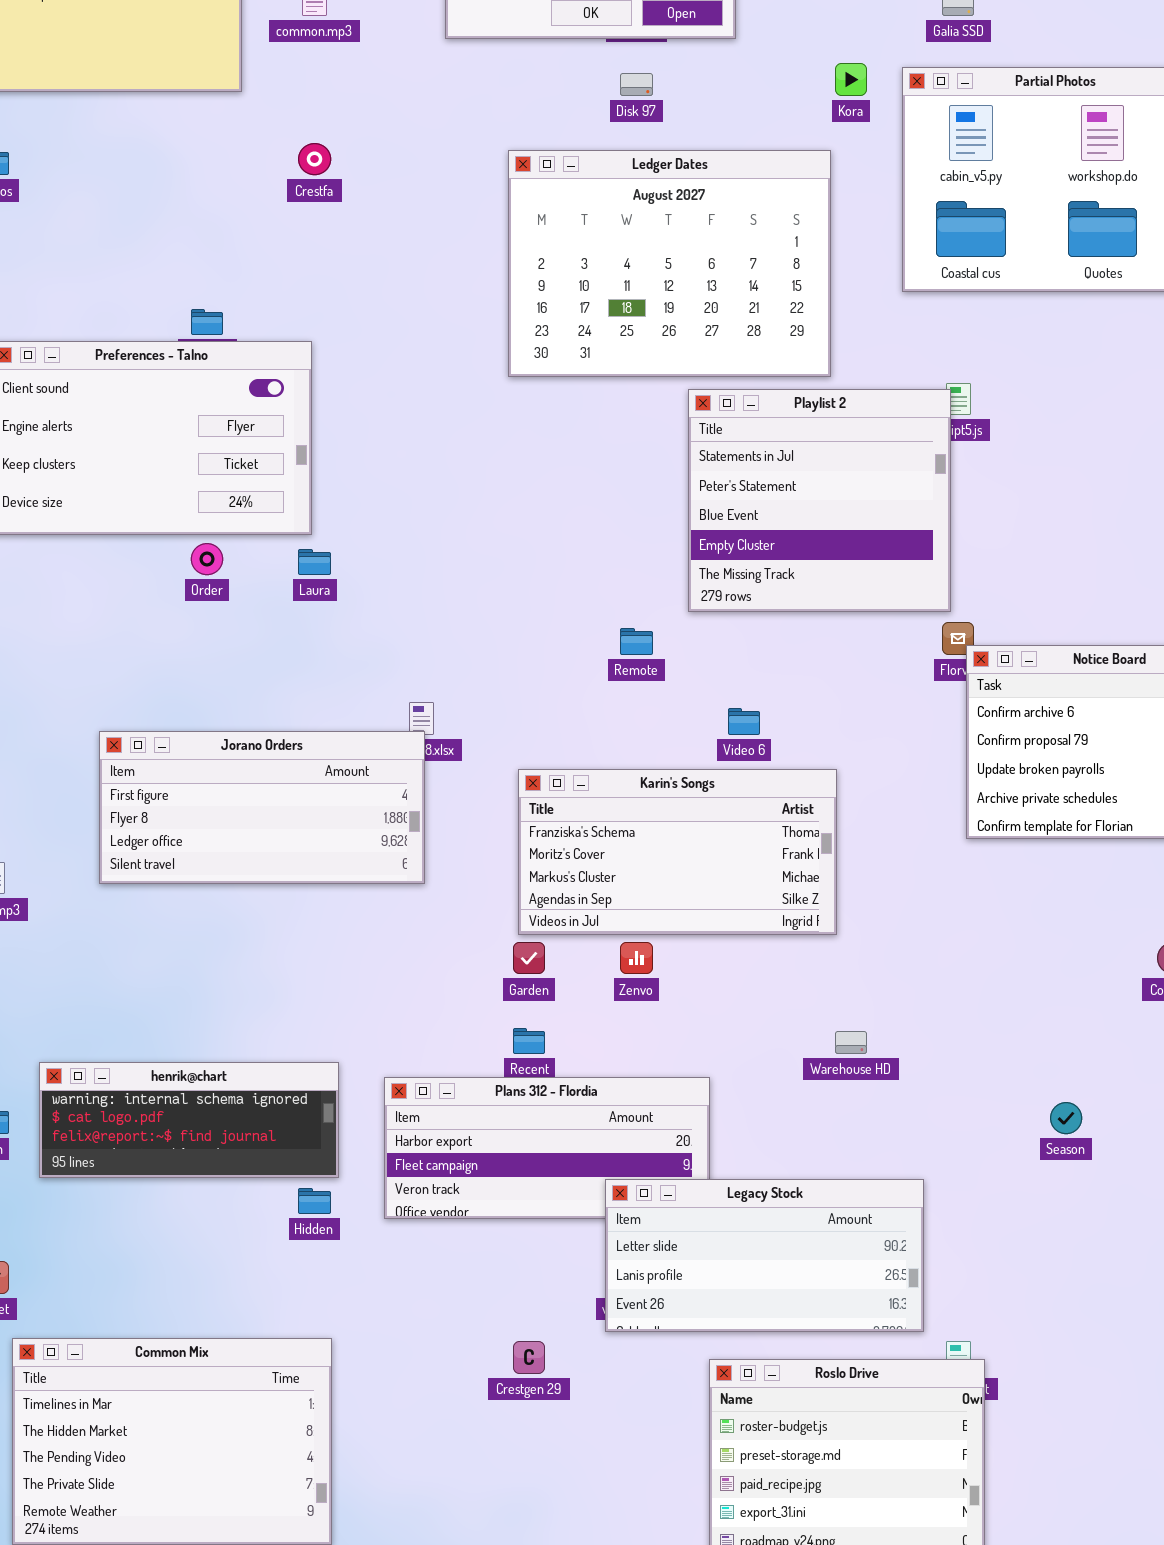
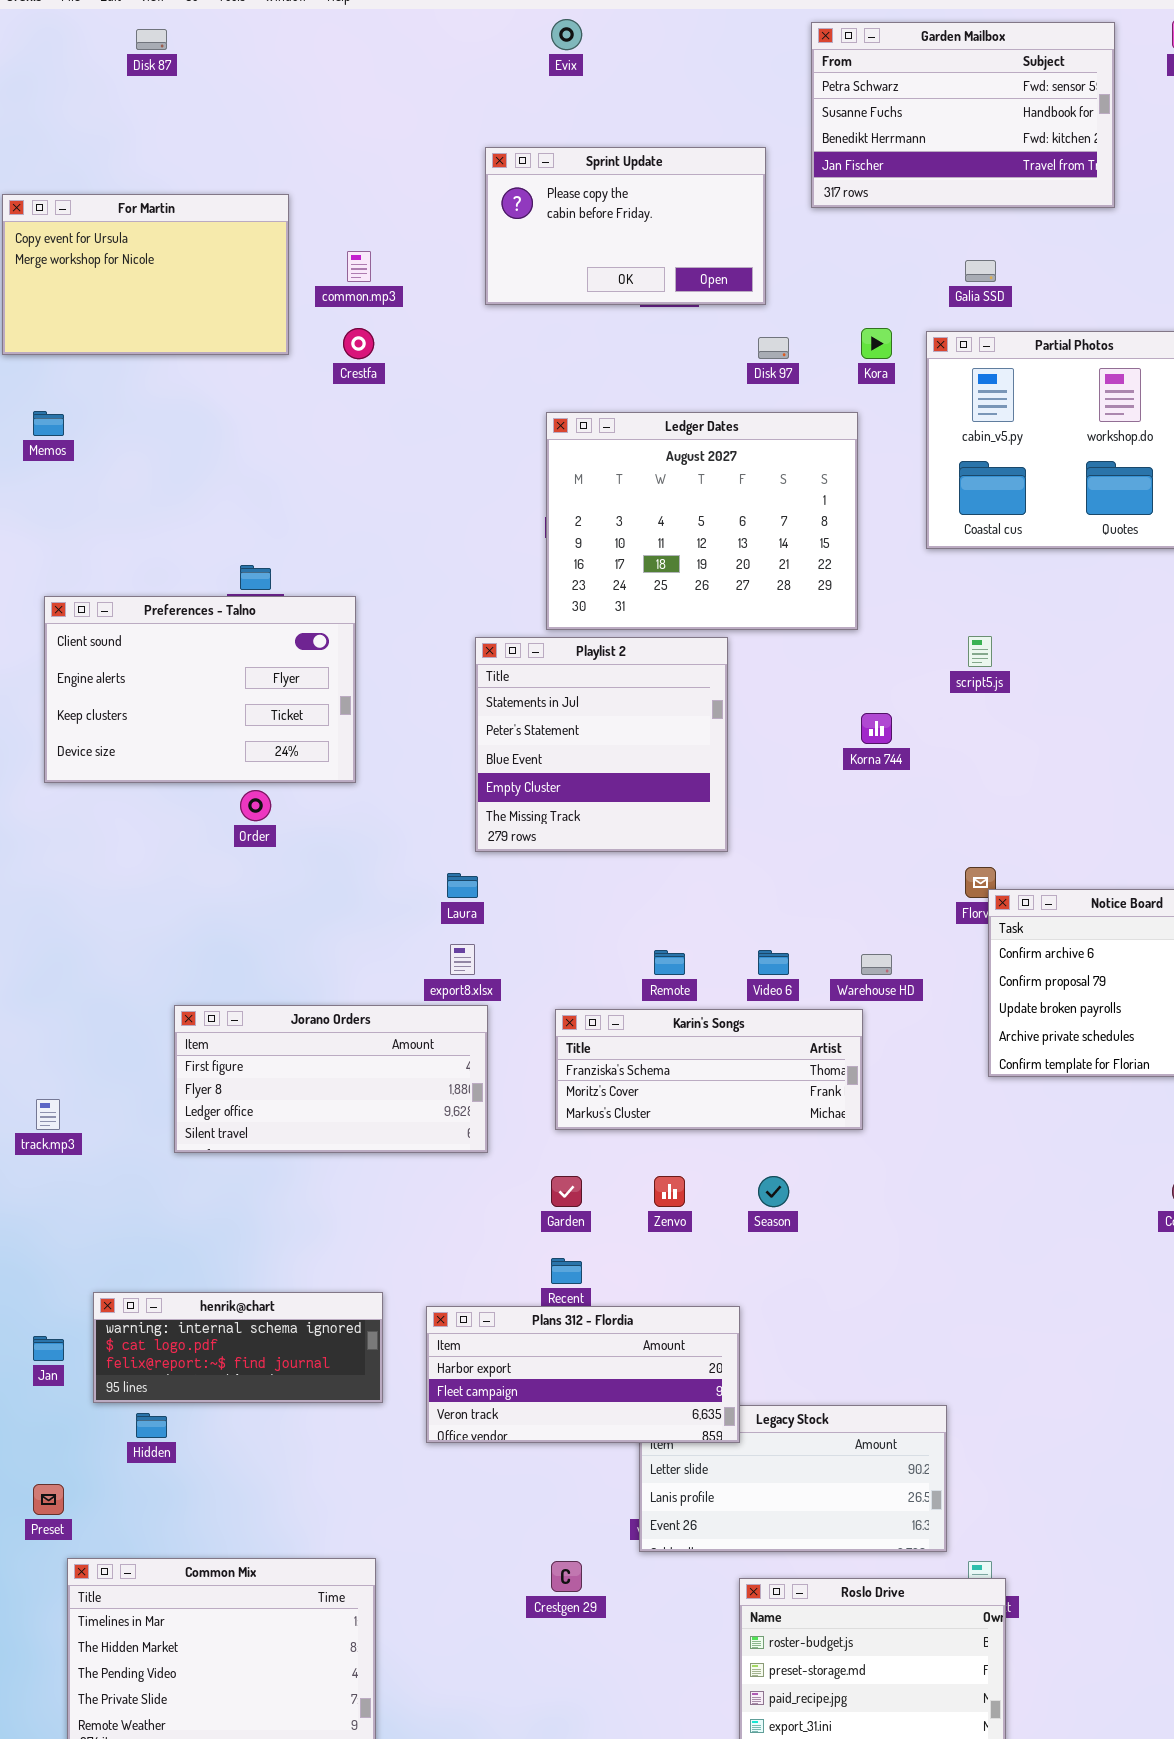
Disk 97: [620,73,653,96] -> [758,337,789,359], moved
Crestfa: [298,143,331,175] -> [343,328,374,359], moved
Playlist 2: [688,389,951,612] -> [475,637,728,852], moved
Laura: [298,549,331,575] -> [447,873,478,898], moved
Remote: [620,628,653,655] -> [654,950,685,975], moved
Jorano Orders: [99,731,425,884] -> [174,1005,488,1153], moved
Karin's Songs: [518,769,837,935] -> [555,1009,863,1130], resized
Warehouse HD: [835,1031,867,1054] -> [861,954,892,975], moved
Plans 312 - Flordia: [384,1077,710,1219] -> [426,1306,740,1443], raised
Season: [1050,1102,1082,1134] -> [758,1176,789,1207], moved
Hidden: [298,1188,331,1214] -> [136,1413,167,1438], moved

